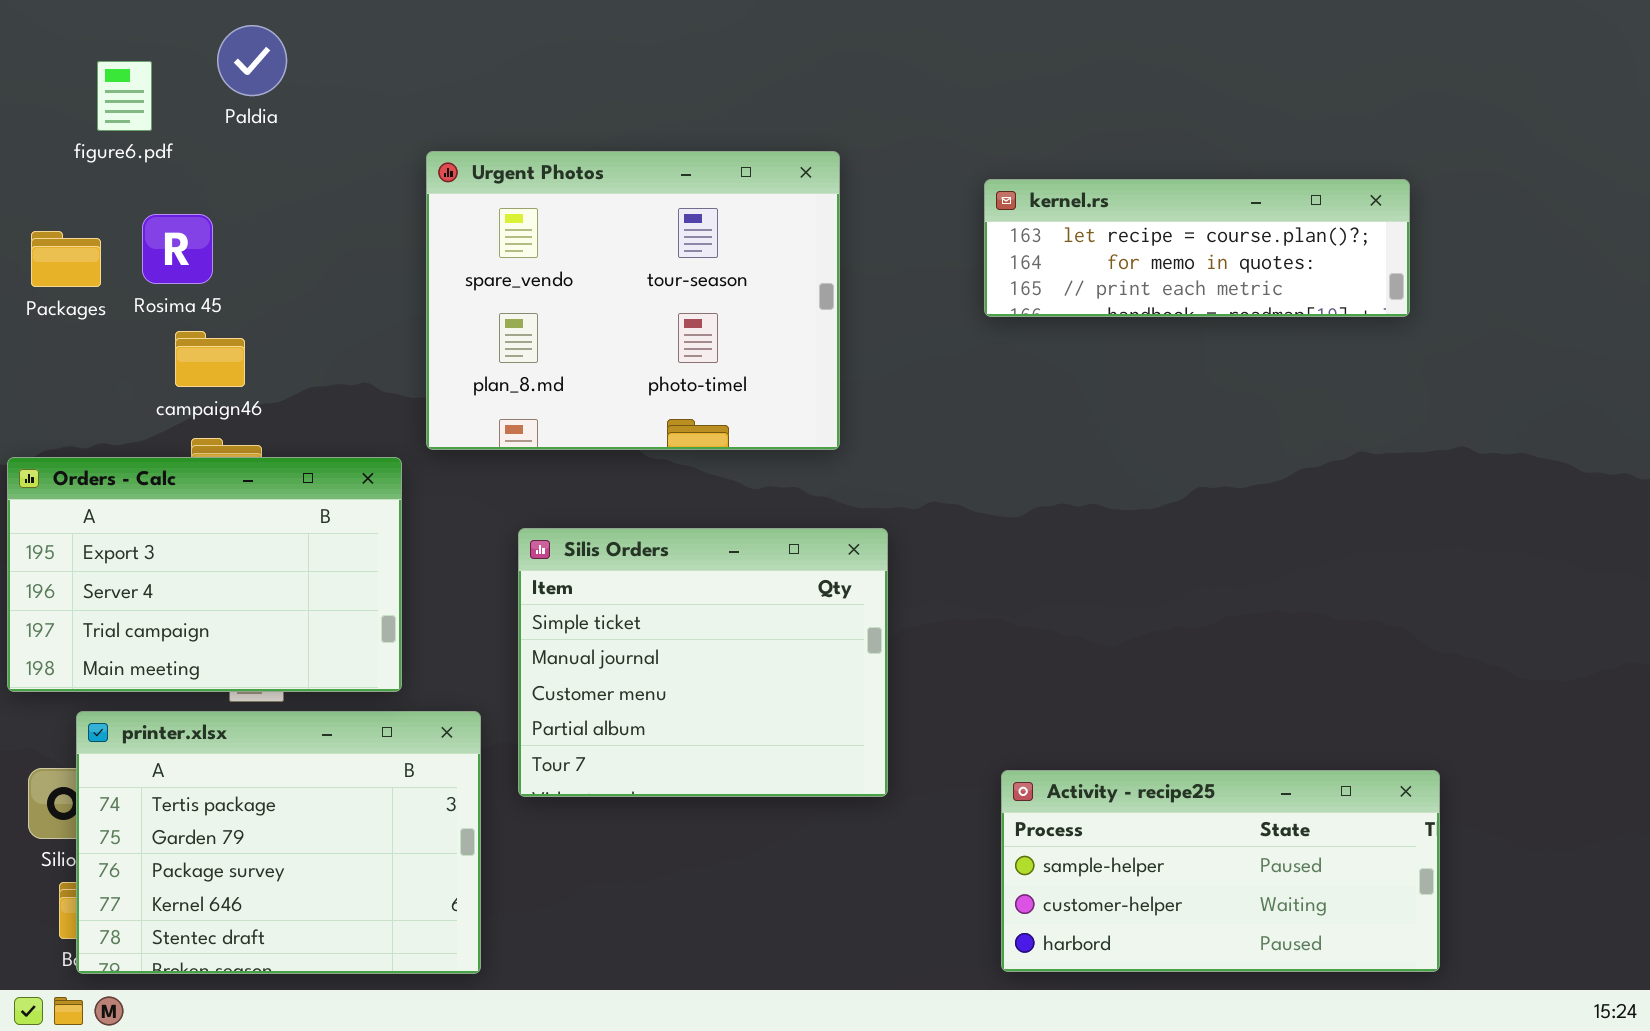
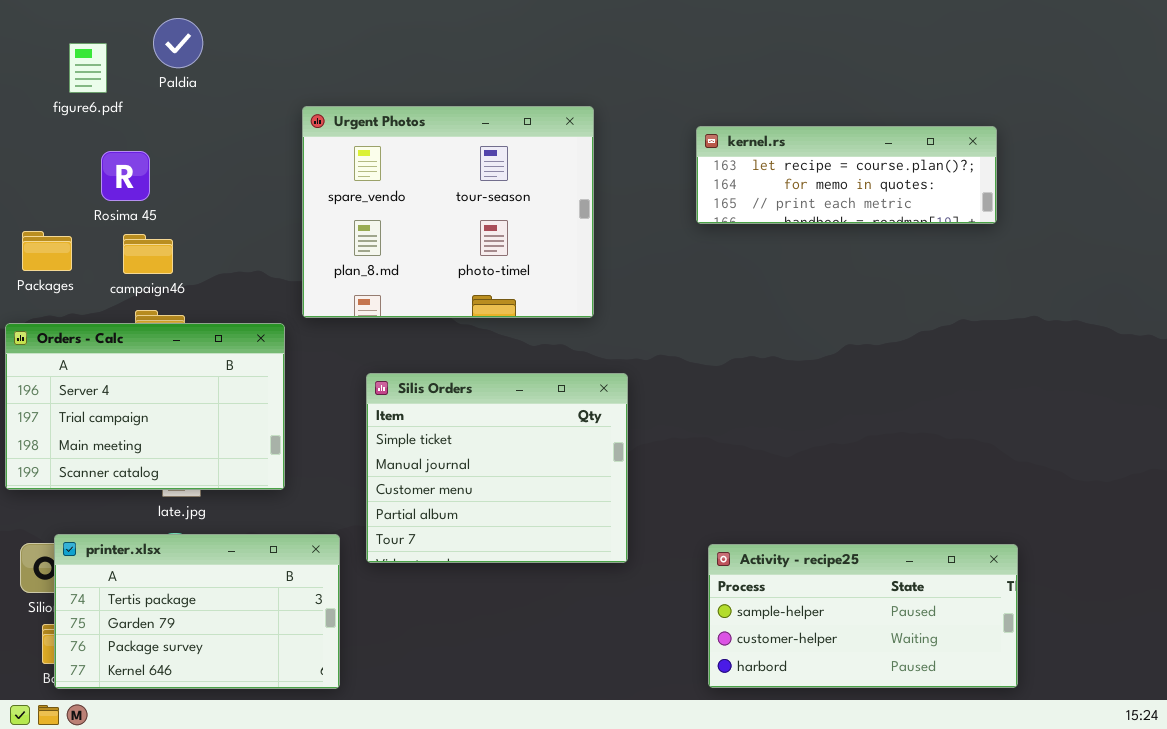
Packages: [31,231,101,287] -> [22,231,72,271], moved
Orders - Calc: [7,457,402,692] -> [5,323,285,490], scrolled down 1 row
printer.xlsx: [76,711,481,974] -> [54,534,340,689], resized

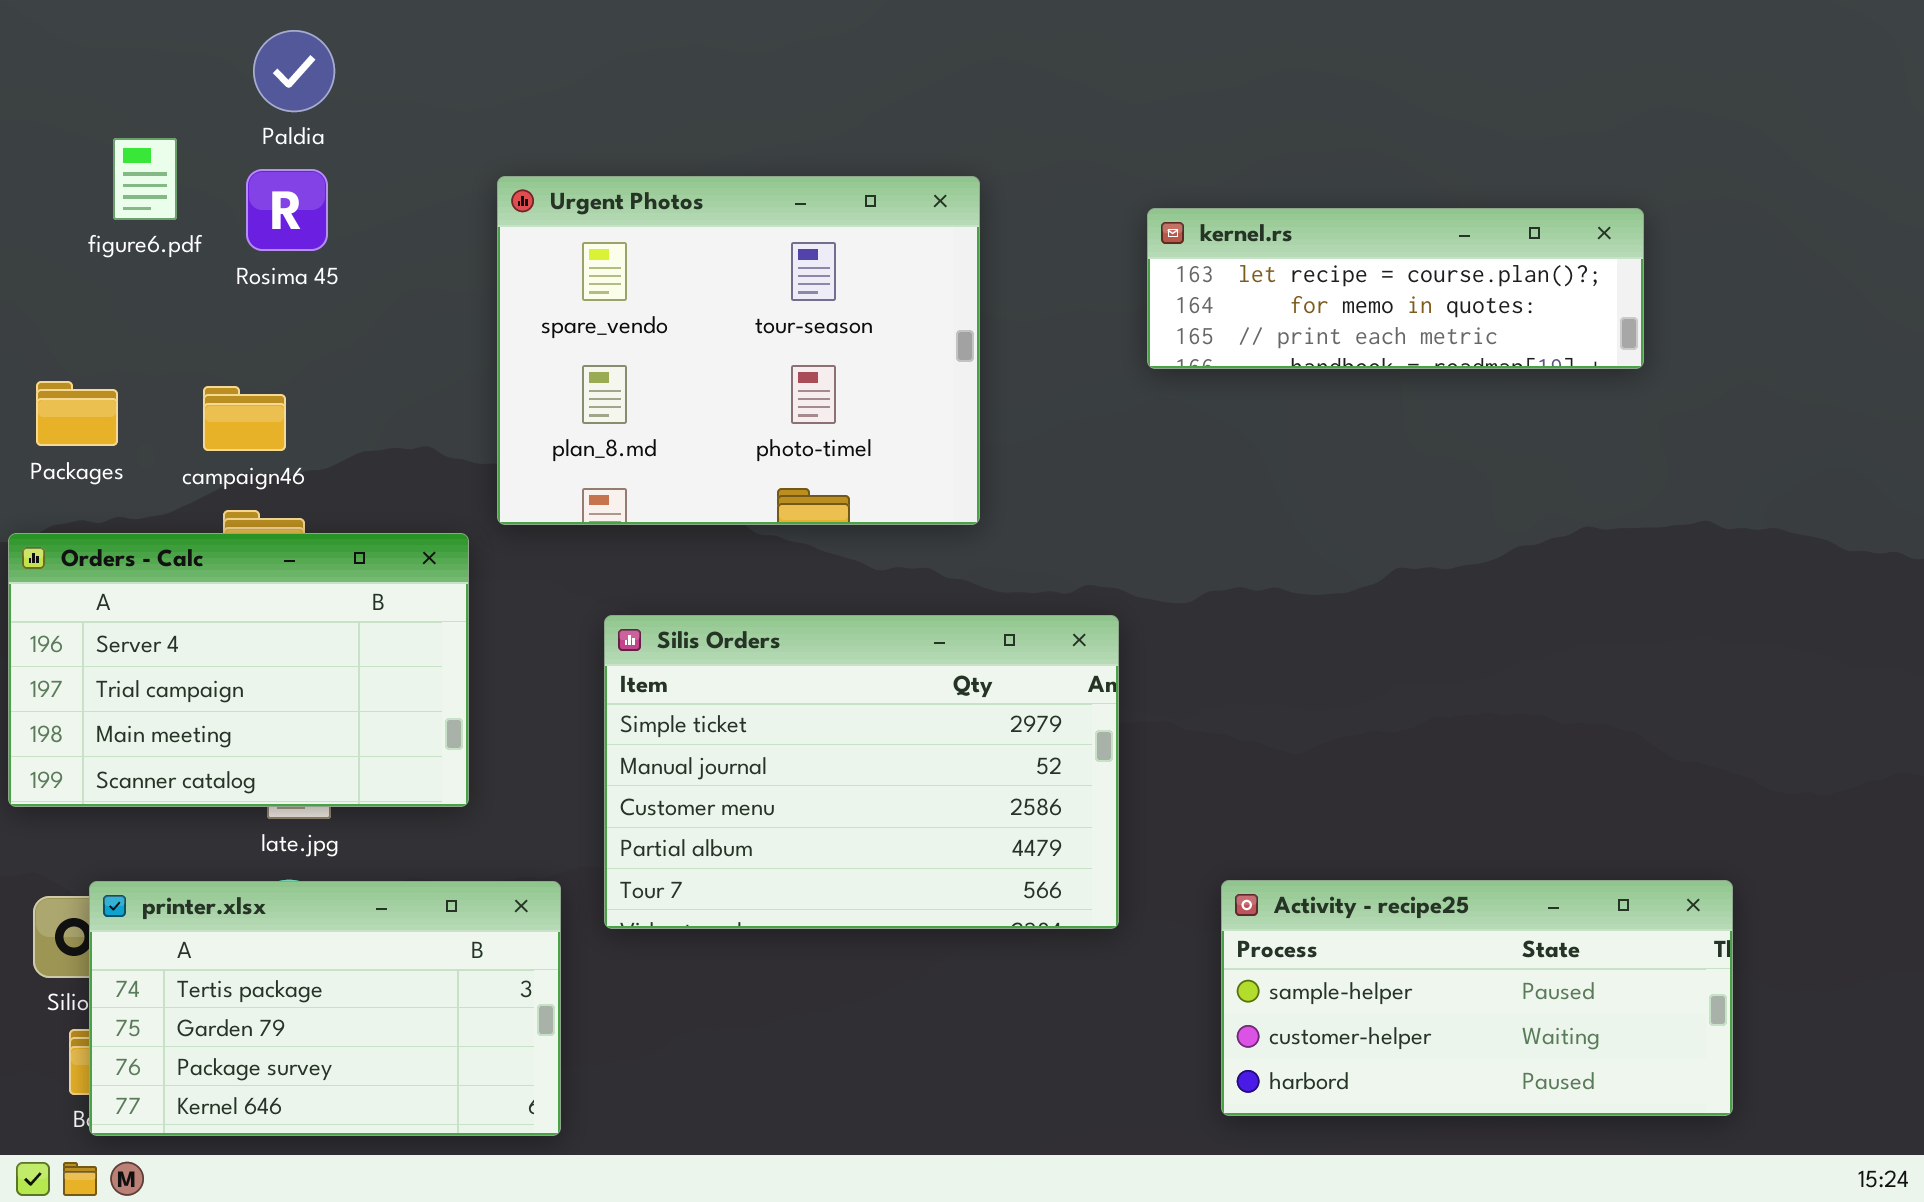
figure6.pdf: [69,43,107,93] -> [113,138,177,220], moved
Rosima 45: [101,151,150,201] -> [246,169,328,251], moved
Silis Orders: [366,373,628,563] -> [604,615,1119,929], resized
Activity - recipe25: [708,544,1018,688] -> [1221,880,1733,1116], moved

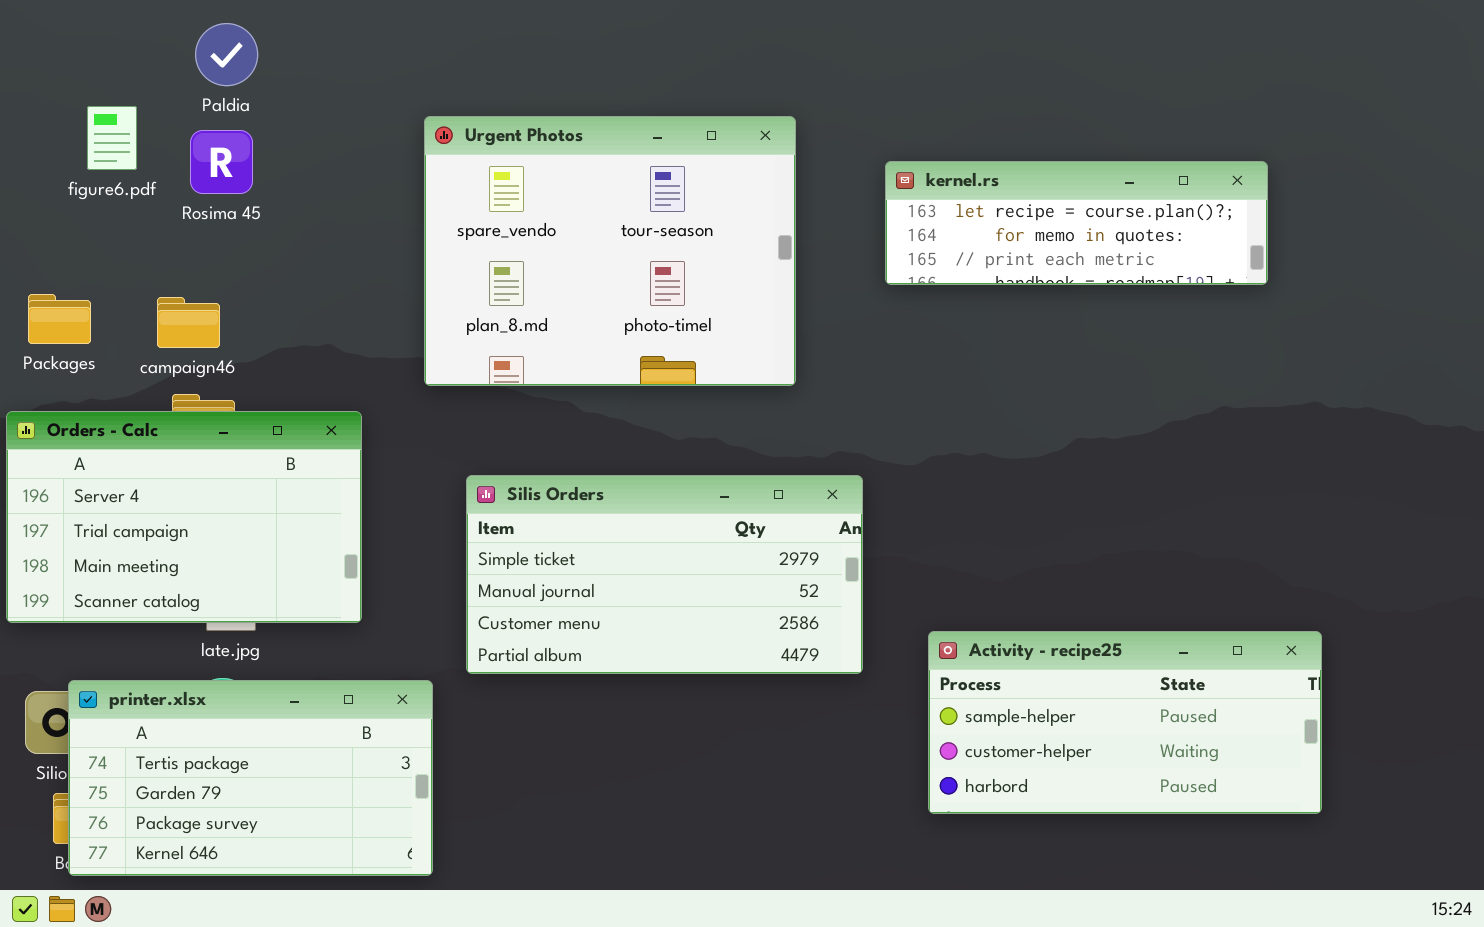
Urgent Photos: [497,176,980,525] -> [424,116,796,386], moved
Silis Orders: [604,615,1119,929] -> [466,475,863,674], resized
Activity - recipe25: [1221,880,1733,1116] -> [928,631,1322,814], moved

